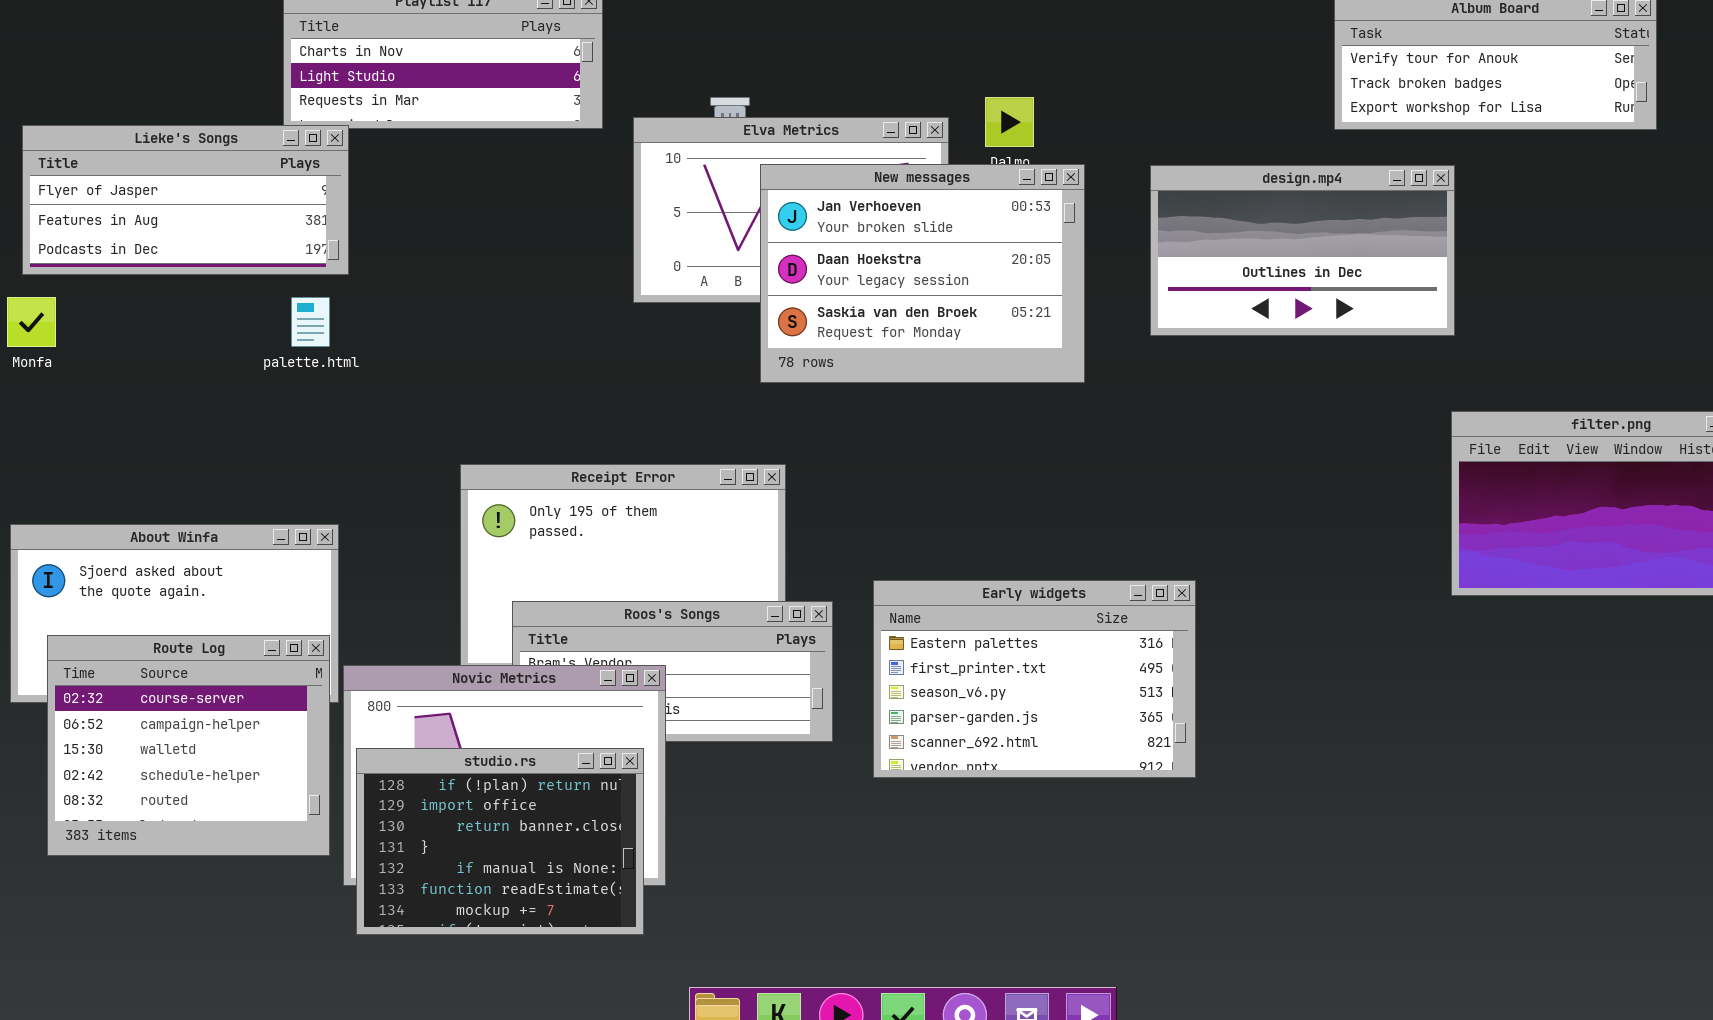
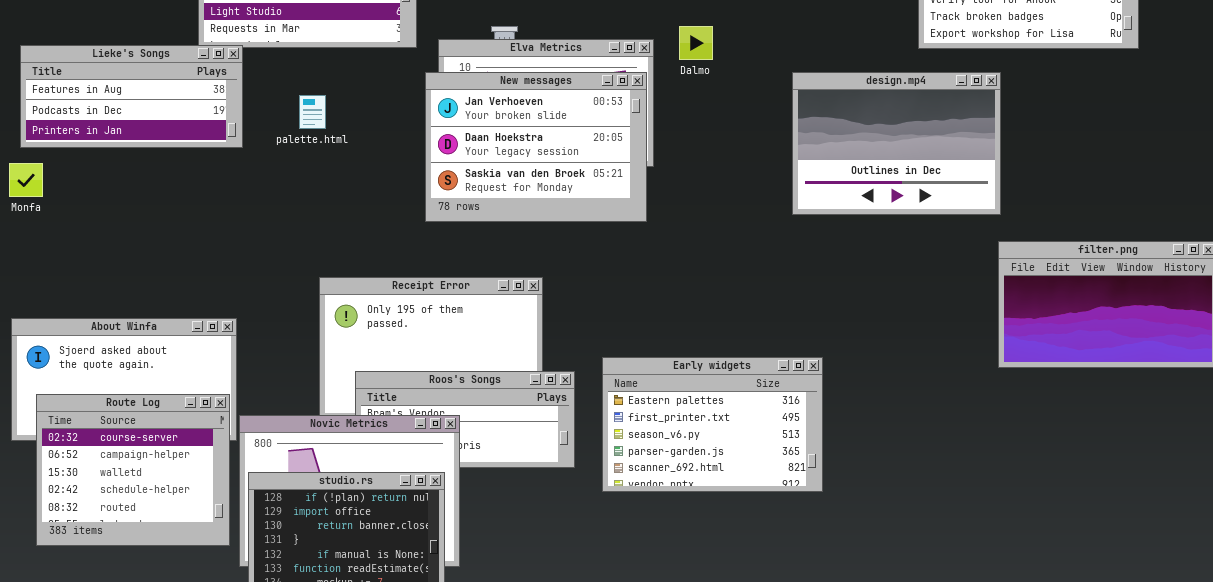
Lieke's Songs: [22,125,349,275] -> [20,45,243,148], scrolled down 1 row
New messages: [760,164,1085,383] -> [425,72,647,222], moved
design.mp4: [1150,165,1455,336] -> [792,72,1001,215], resized
palette.html: [291,297,330,347] -> [299,95,326,129], moved

